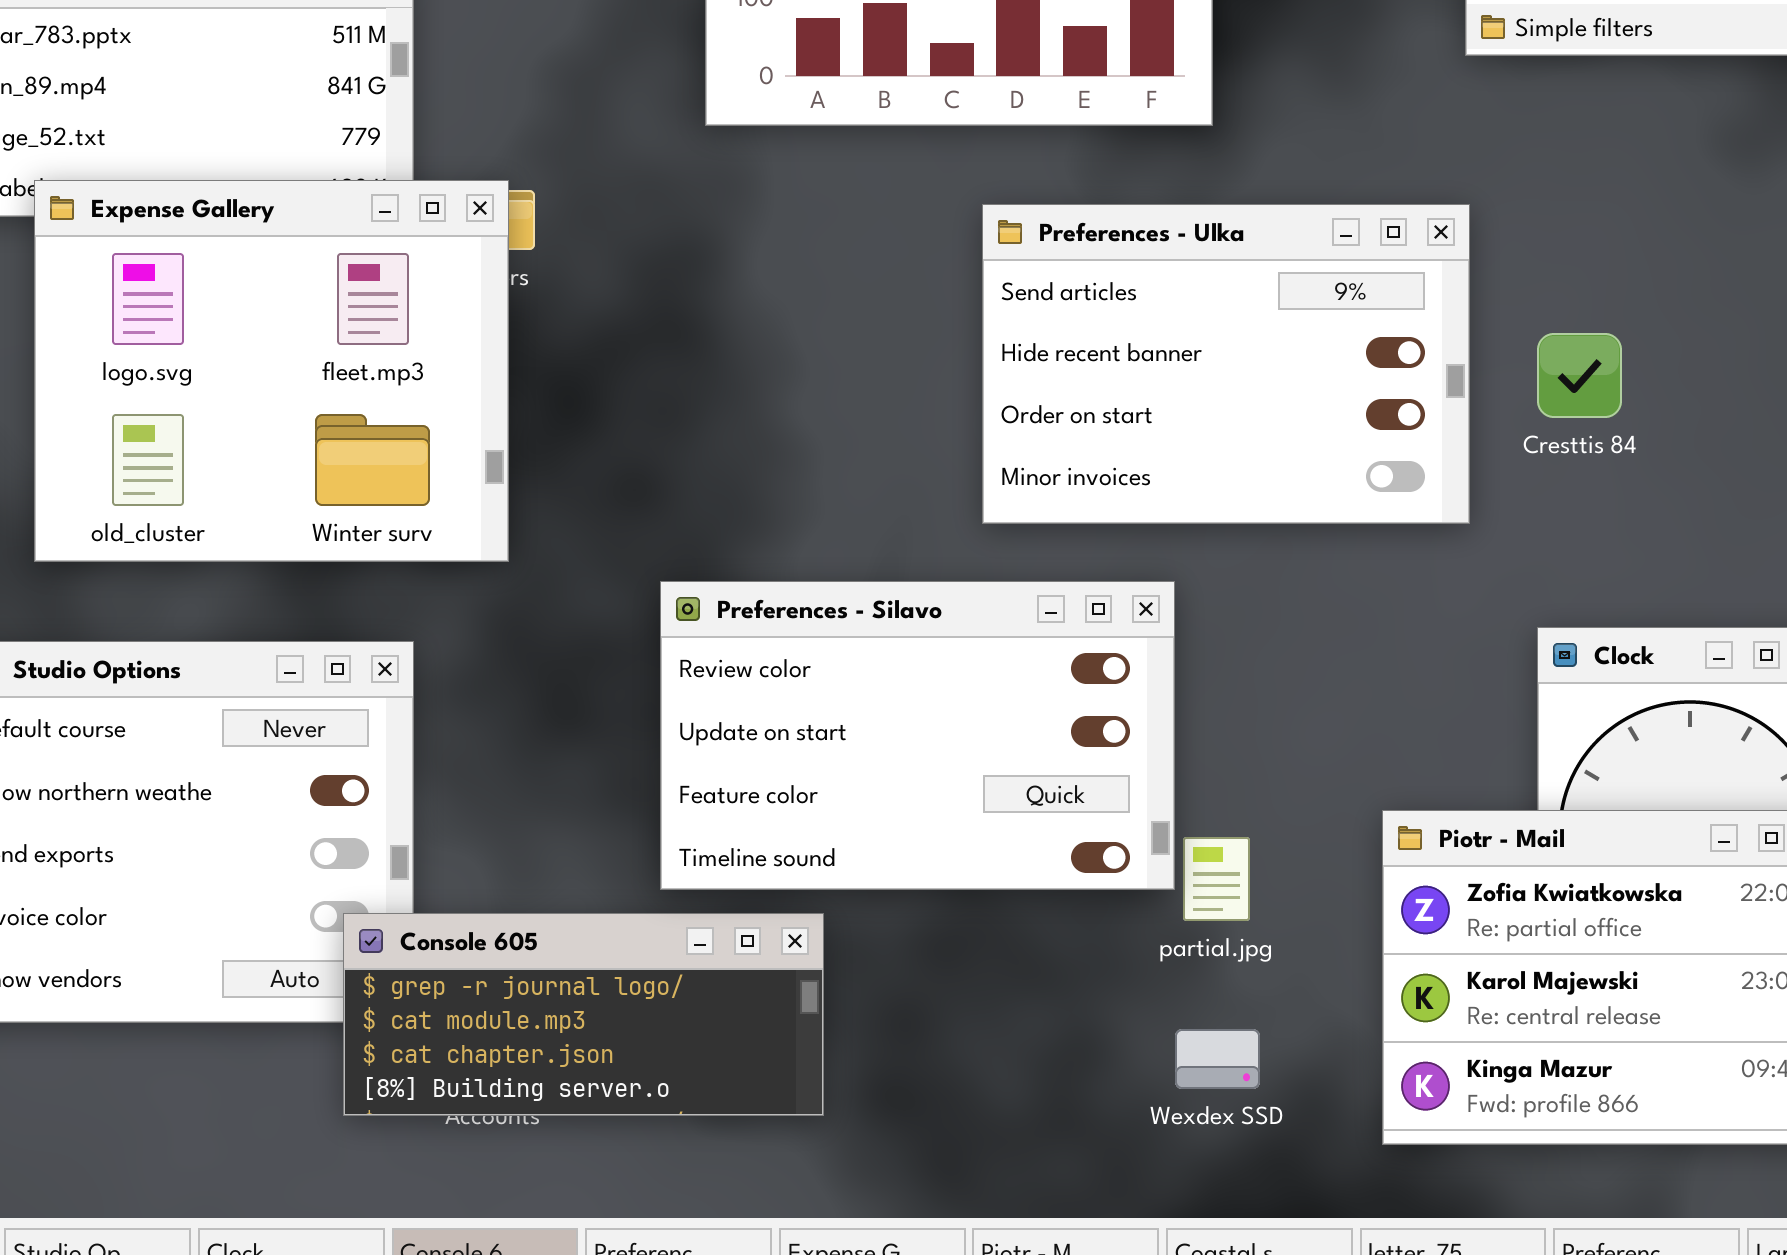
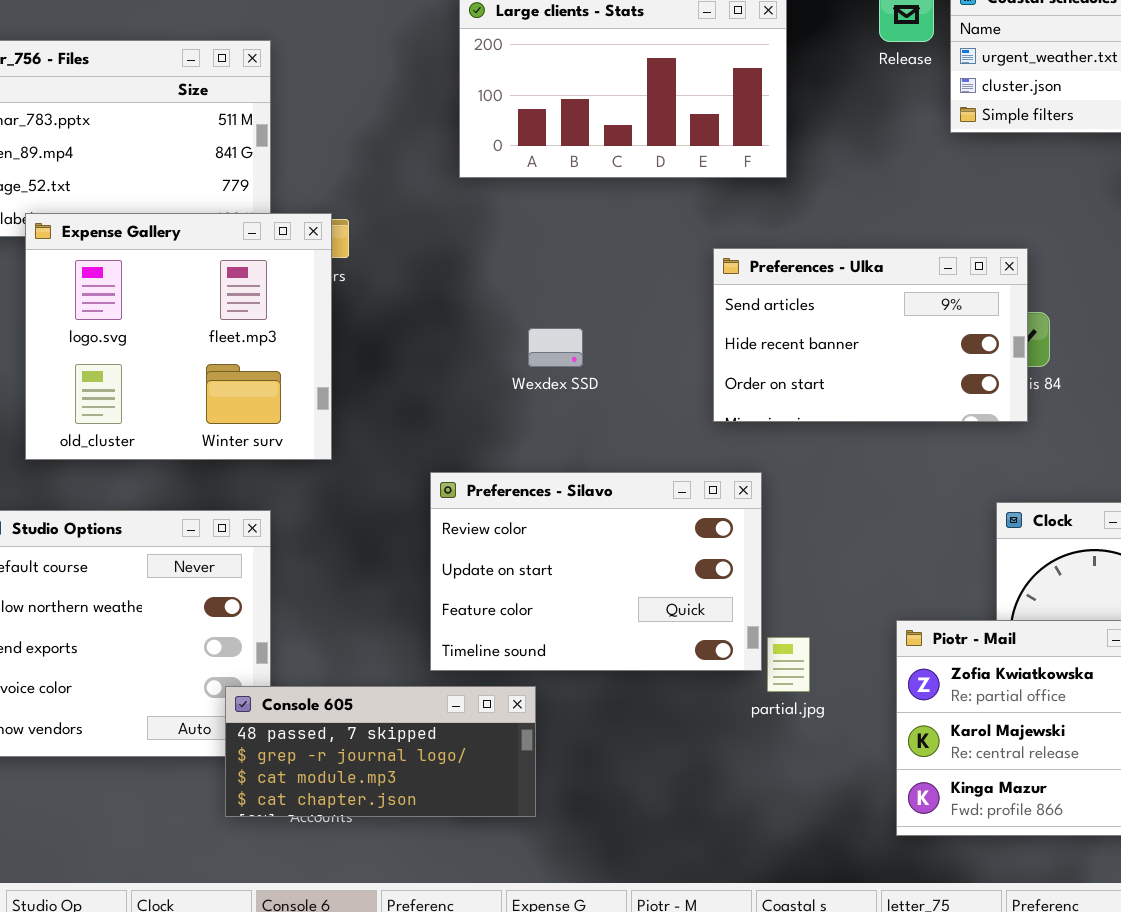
Preferences - Ulka: [982,204,1470,524] -> [713,248,1028,422], moved, resized
Console 605: [343,913,824,1116] -> [225,686,536,817], scrolled up 1 row
Wexdex SSD: [1175,1029,1260,1089] -> [528,328,583,367], moved

